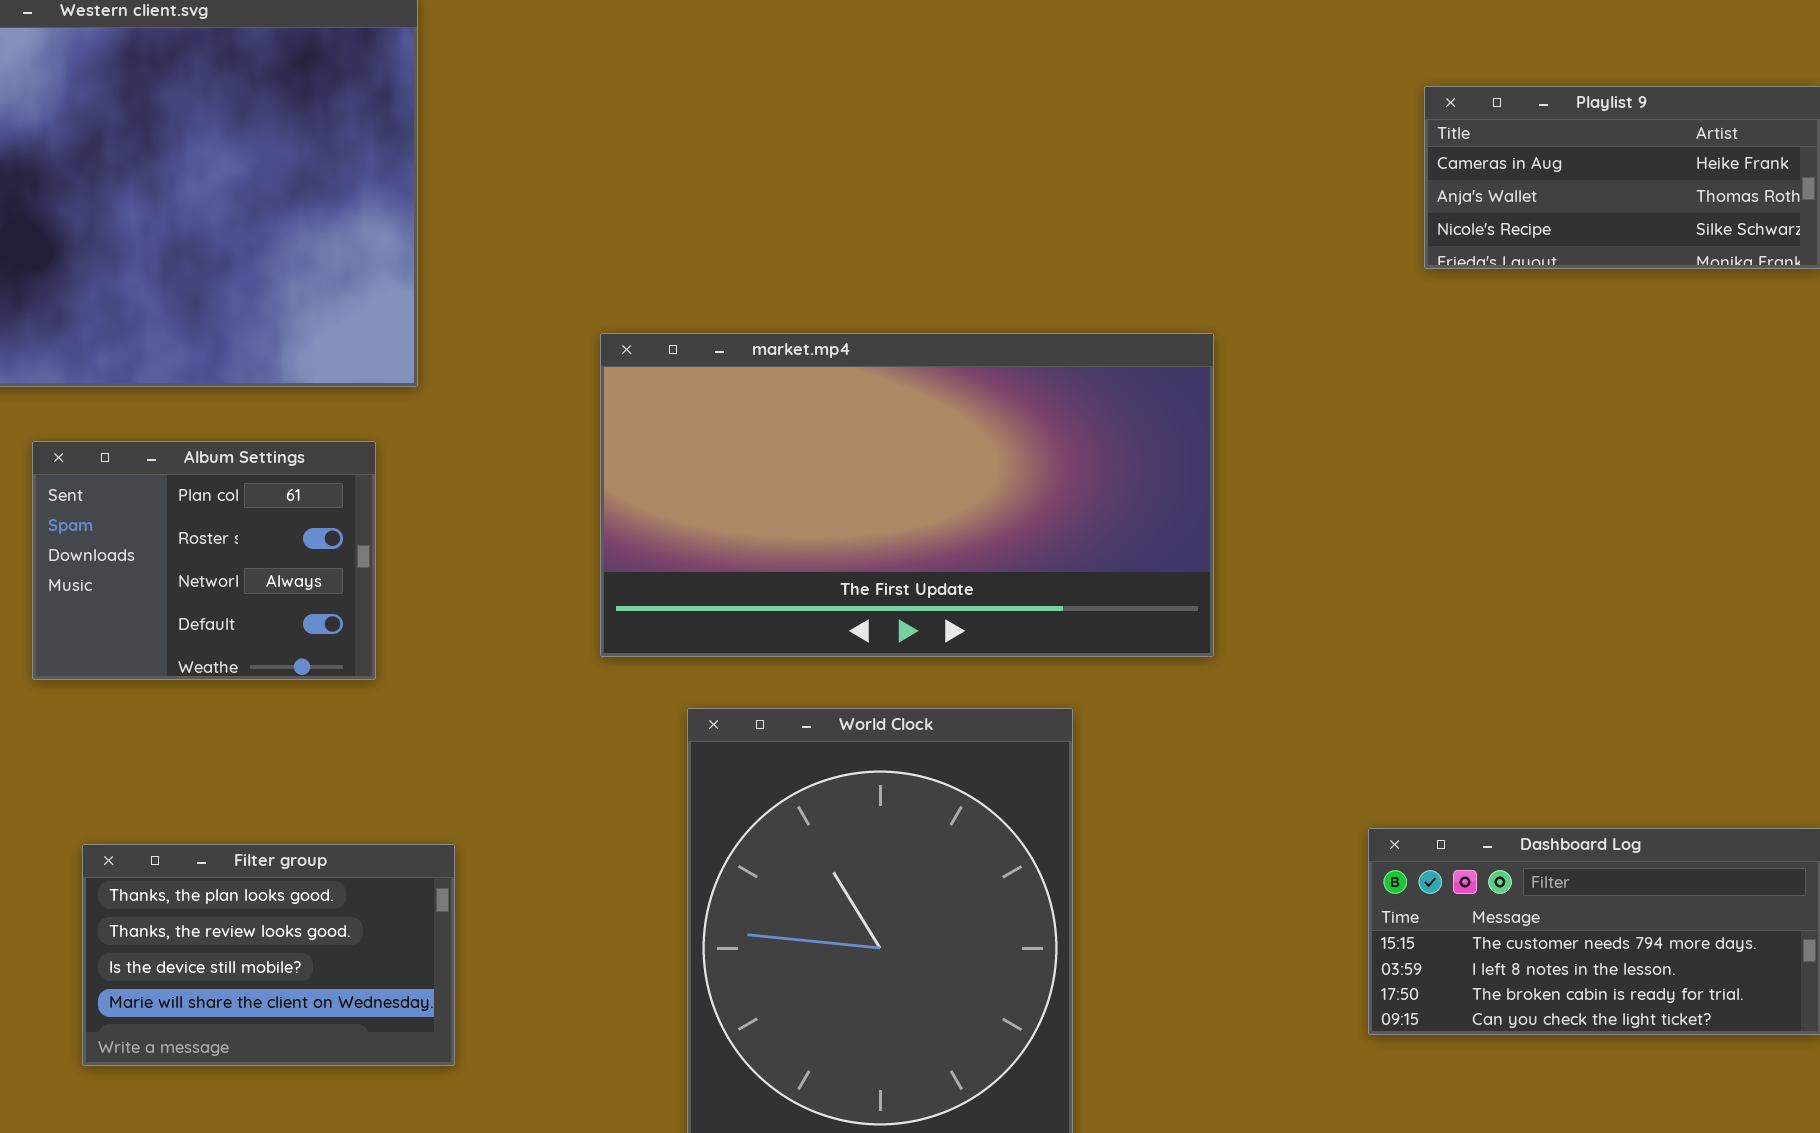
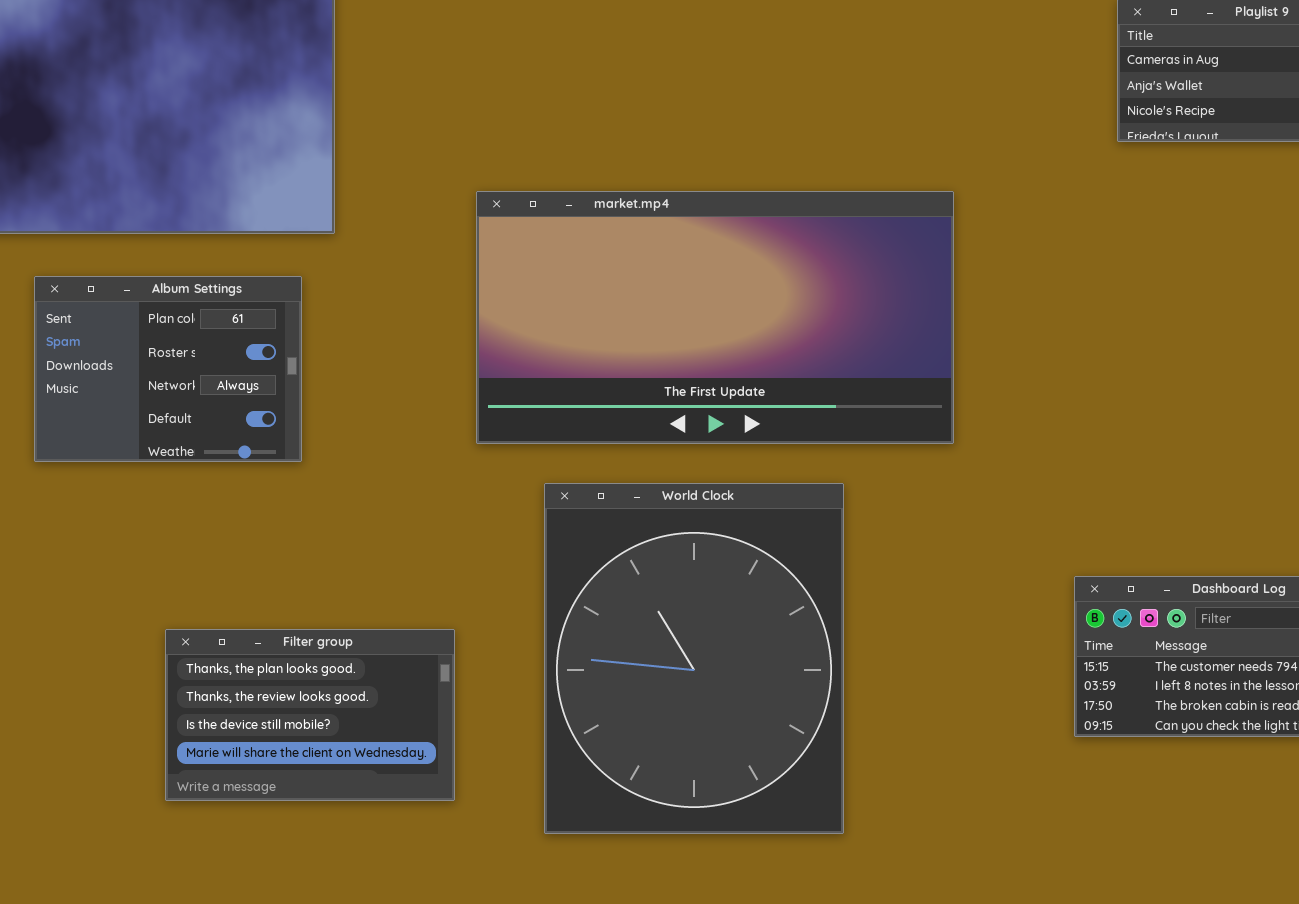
Filter group: [82,844,455,1066] -> [165,629,455,801], moved

